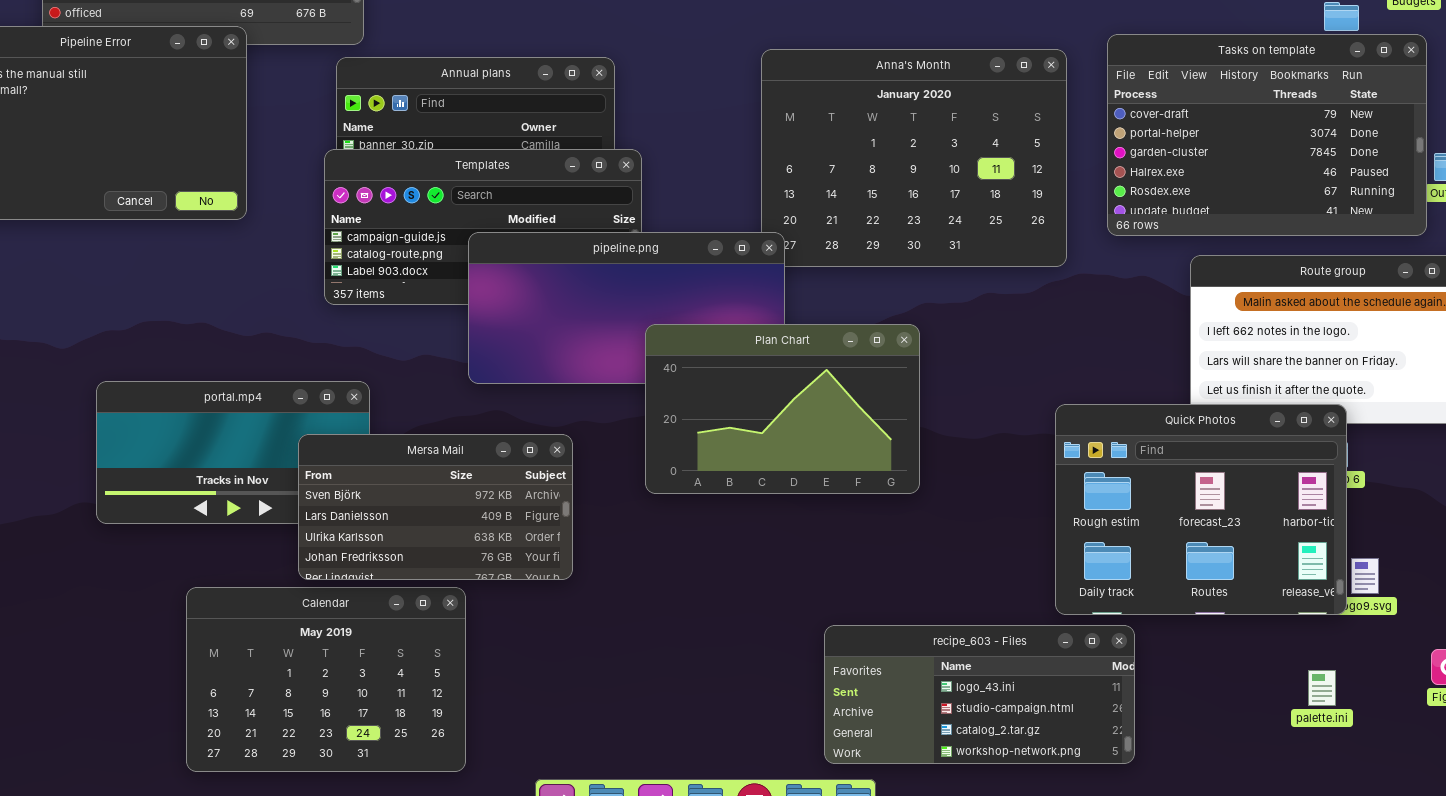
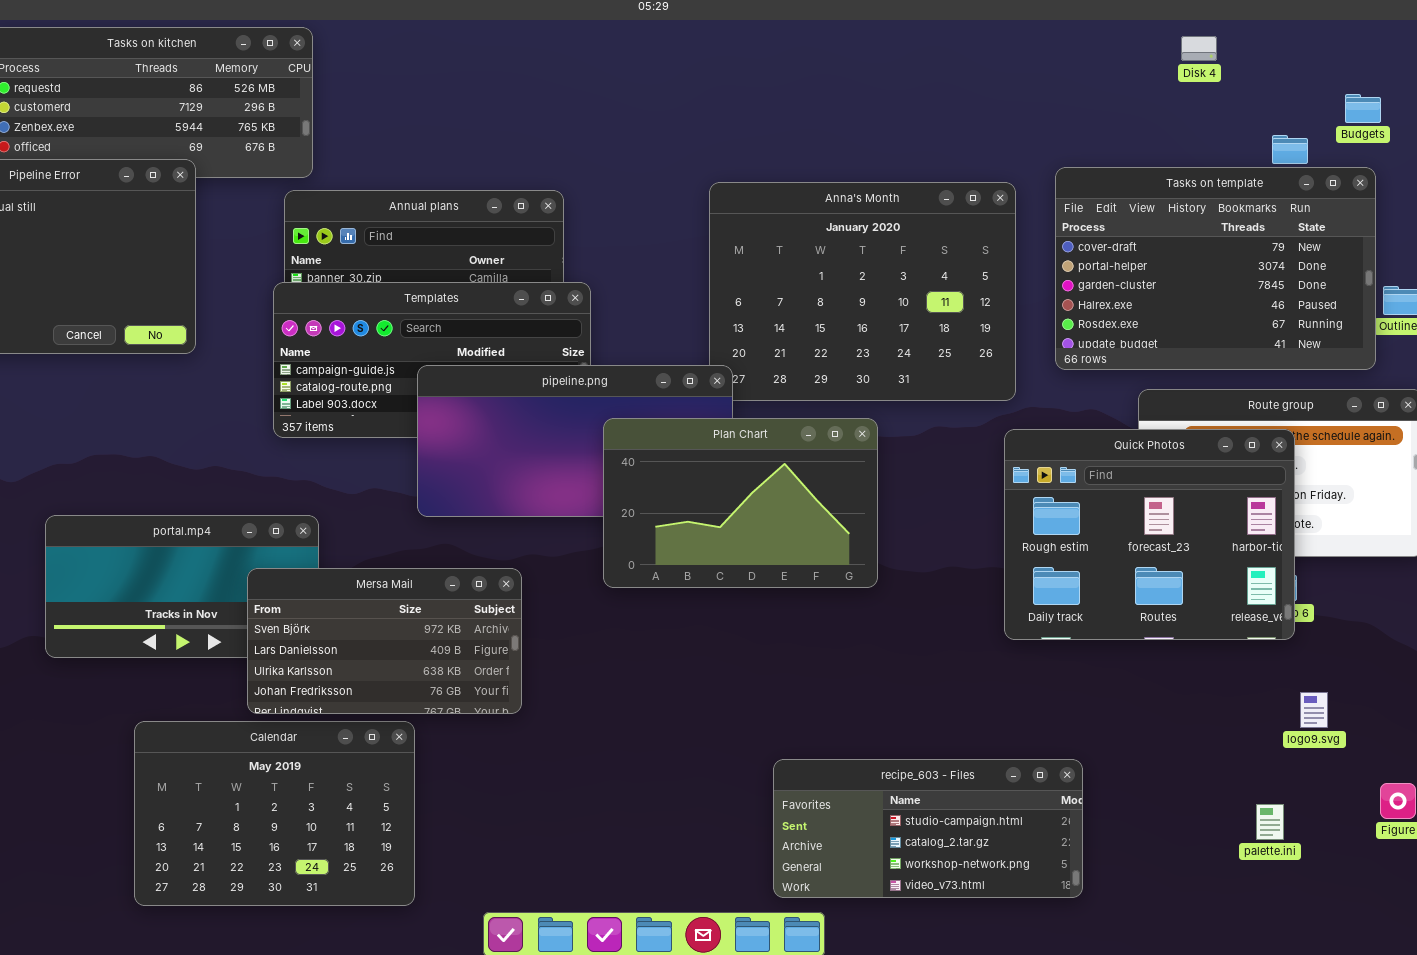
Plan Chart: [645,324,920,494] -> [603,418,878,588], moved
Quick Photos: [1055,404,1347,615] -> [1004,429,1295,640], moved
recipe_603 - Files: [824,625,1135,764] -> [773,759,1083,898], scrolled down 1 row

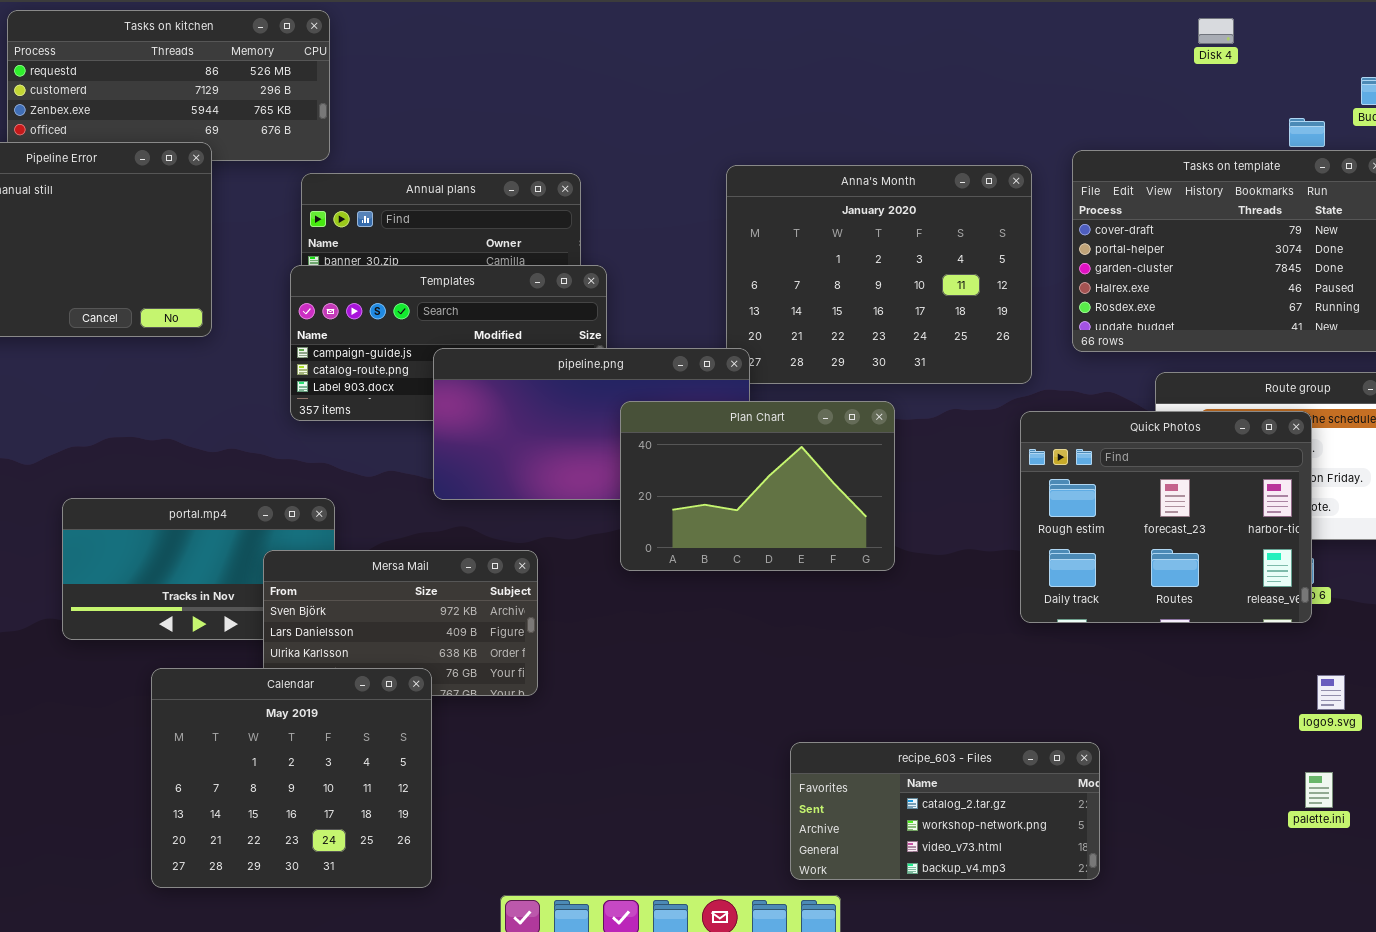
Calendar: [134,721,415,906] -> [151,668,432,888], resized
recipe_603 - Files: [773,759,1083,898] -> [790,742,1100,880], scrolled down 1 row
palette.ini: [1256,804,1284,840] -> [1305,772,1333,808], moved

